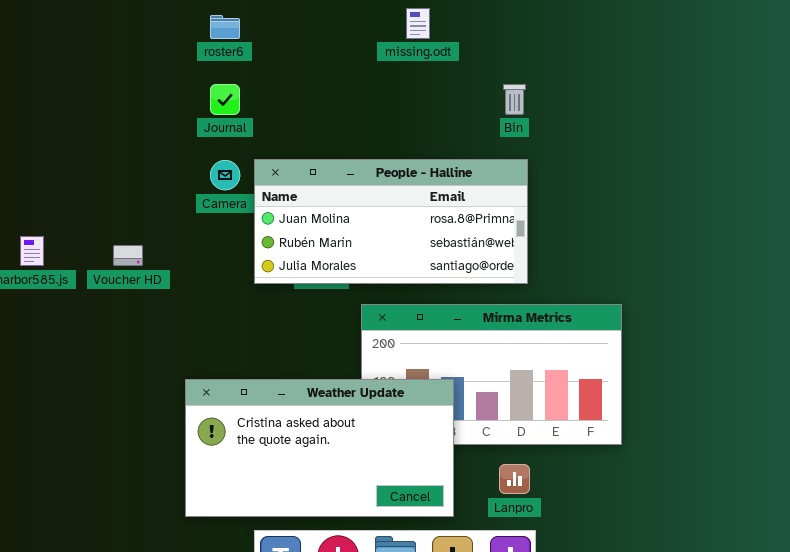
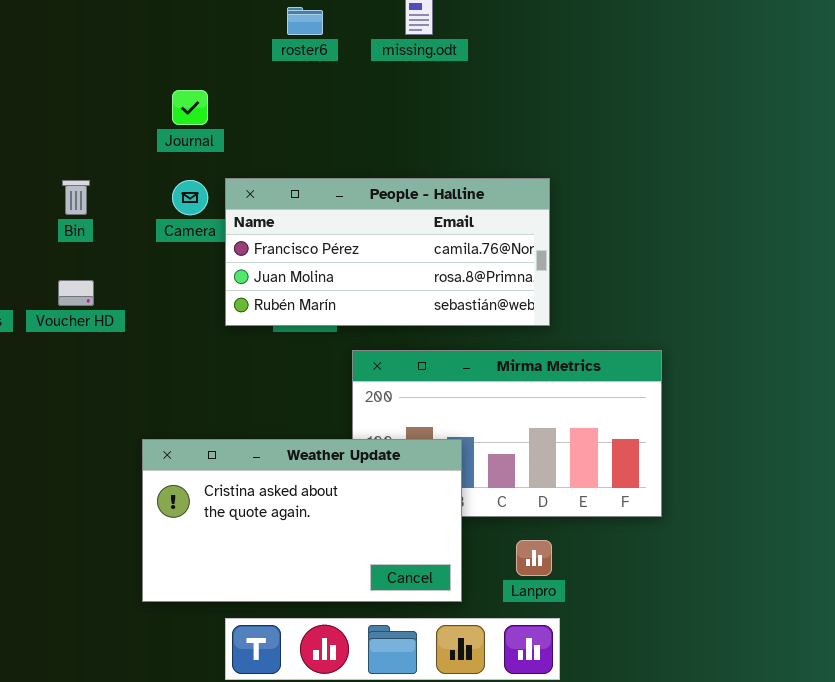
roster6: [210,15,240,39] -> [287,7,323,35], moved
Bin: [503,84,526,115] -> [62,180,90,215], moved
People - Halline: [254,159,528,284] -> [225,178,550,326], scrolled up 1 row

